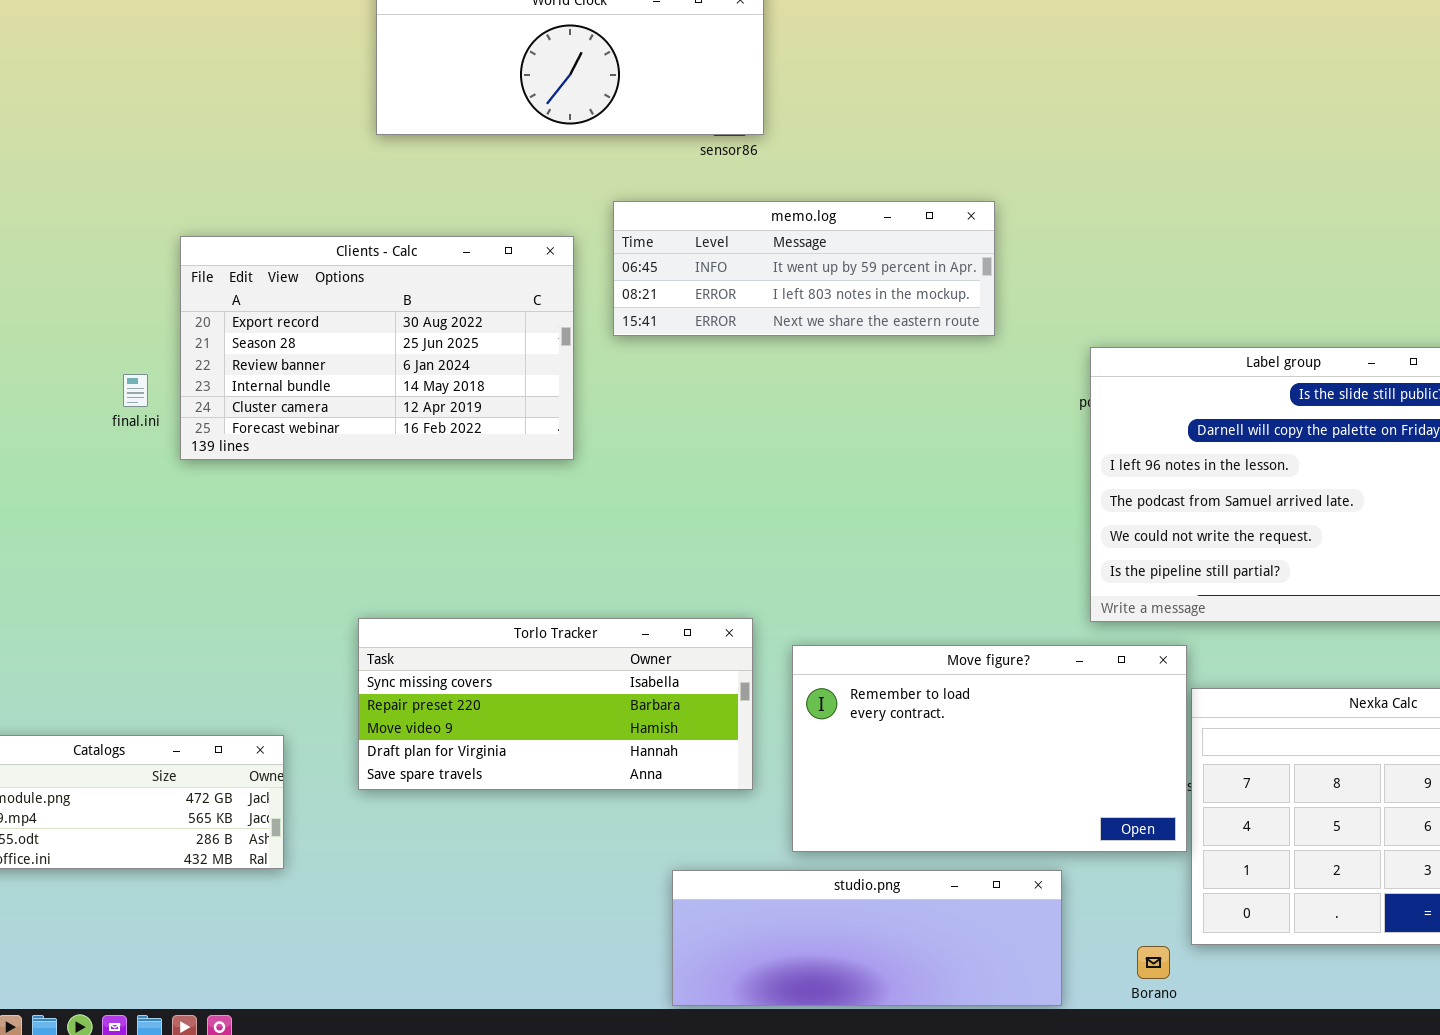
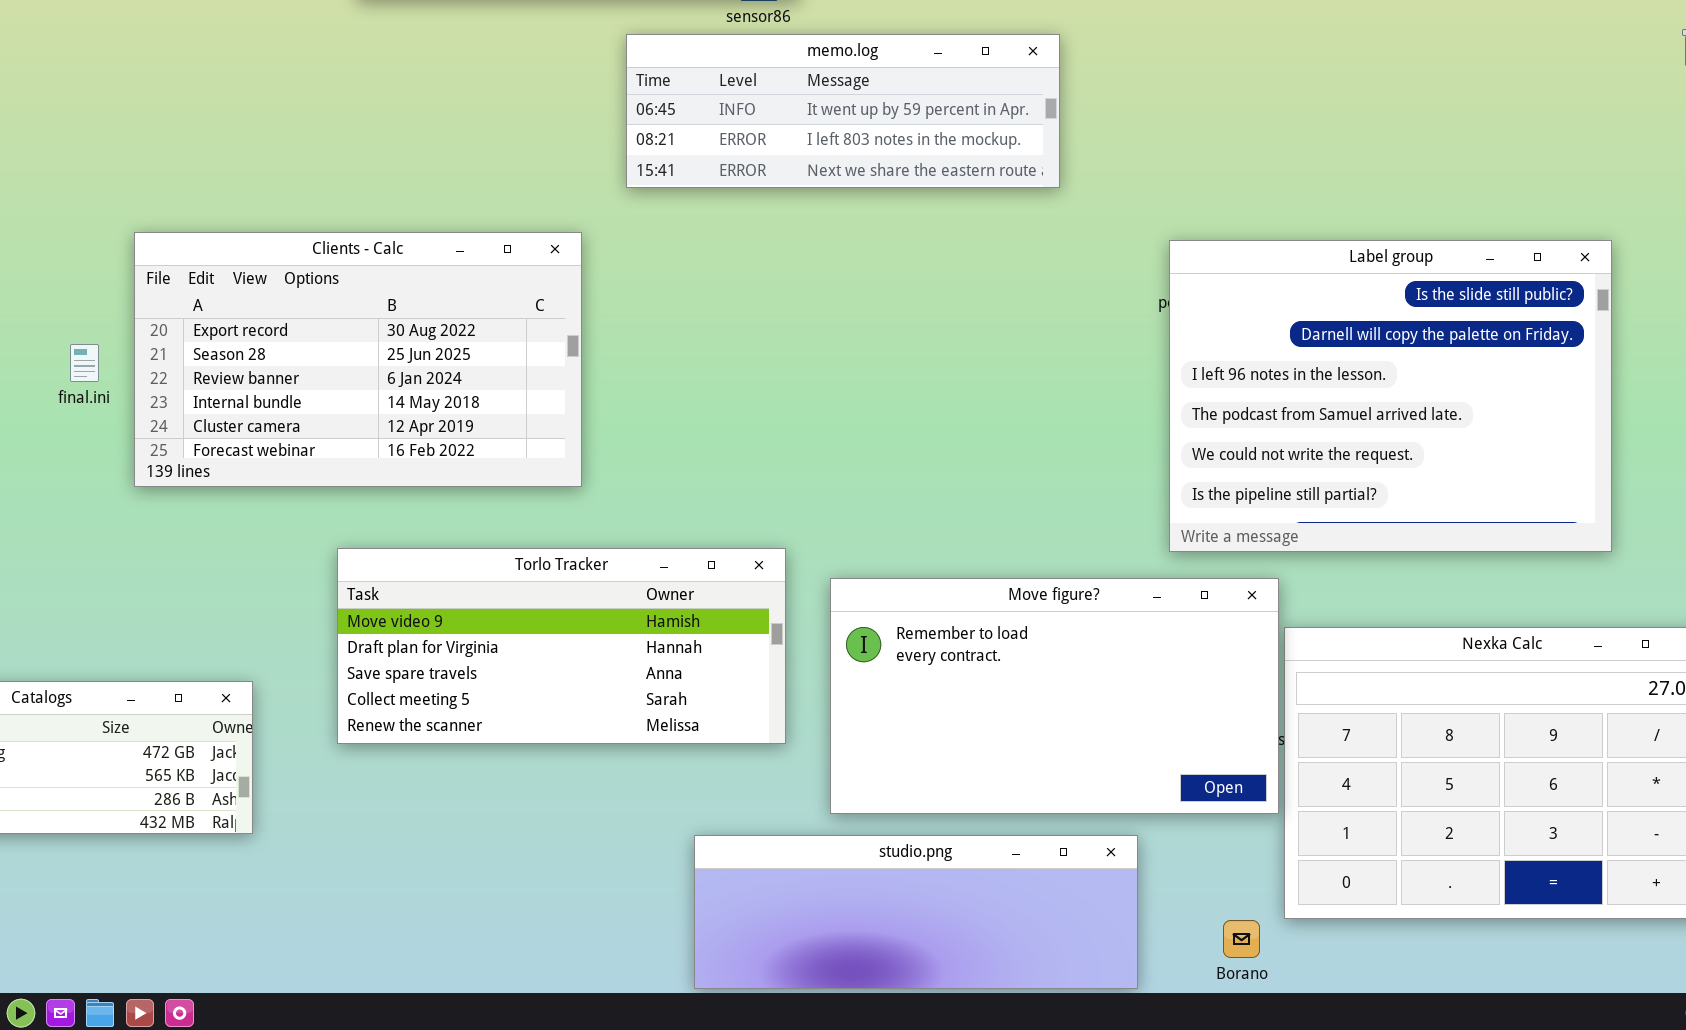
memo.log: [613,201,995,336] -> [626,34,1060,188], moved
Clients - Calc: [180,236,574,460] -> [134,232,582,487], moved
final.ini: [123,374,148,407] -> [70,344,99,382], moved
Torlo Tracker: [358,618,753,790] -> [337,548,786,744], scrolled down 2 rows

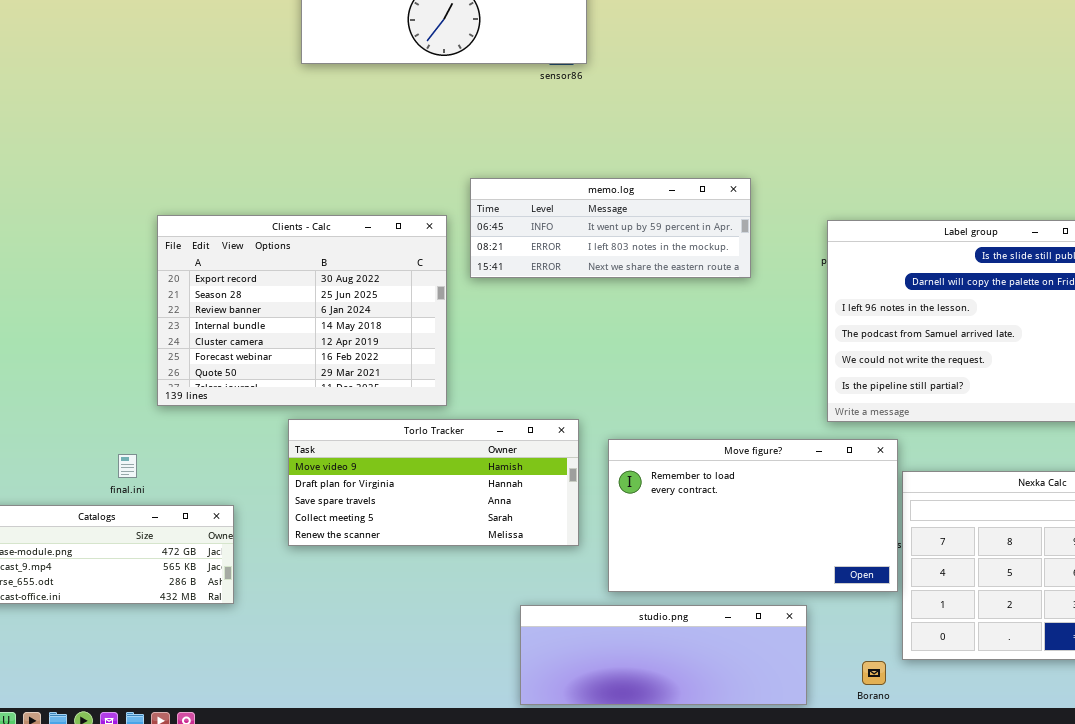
memo.log: [626,34,1060,188] -> [470,178,751,278], moved
Clients - Calc: [134,232,582,487] -> [157,215,447,406], resized
final.ini: [70,344,99,382] -> [118,454,137,478], moved

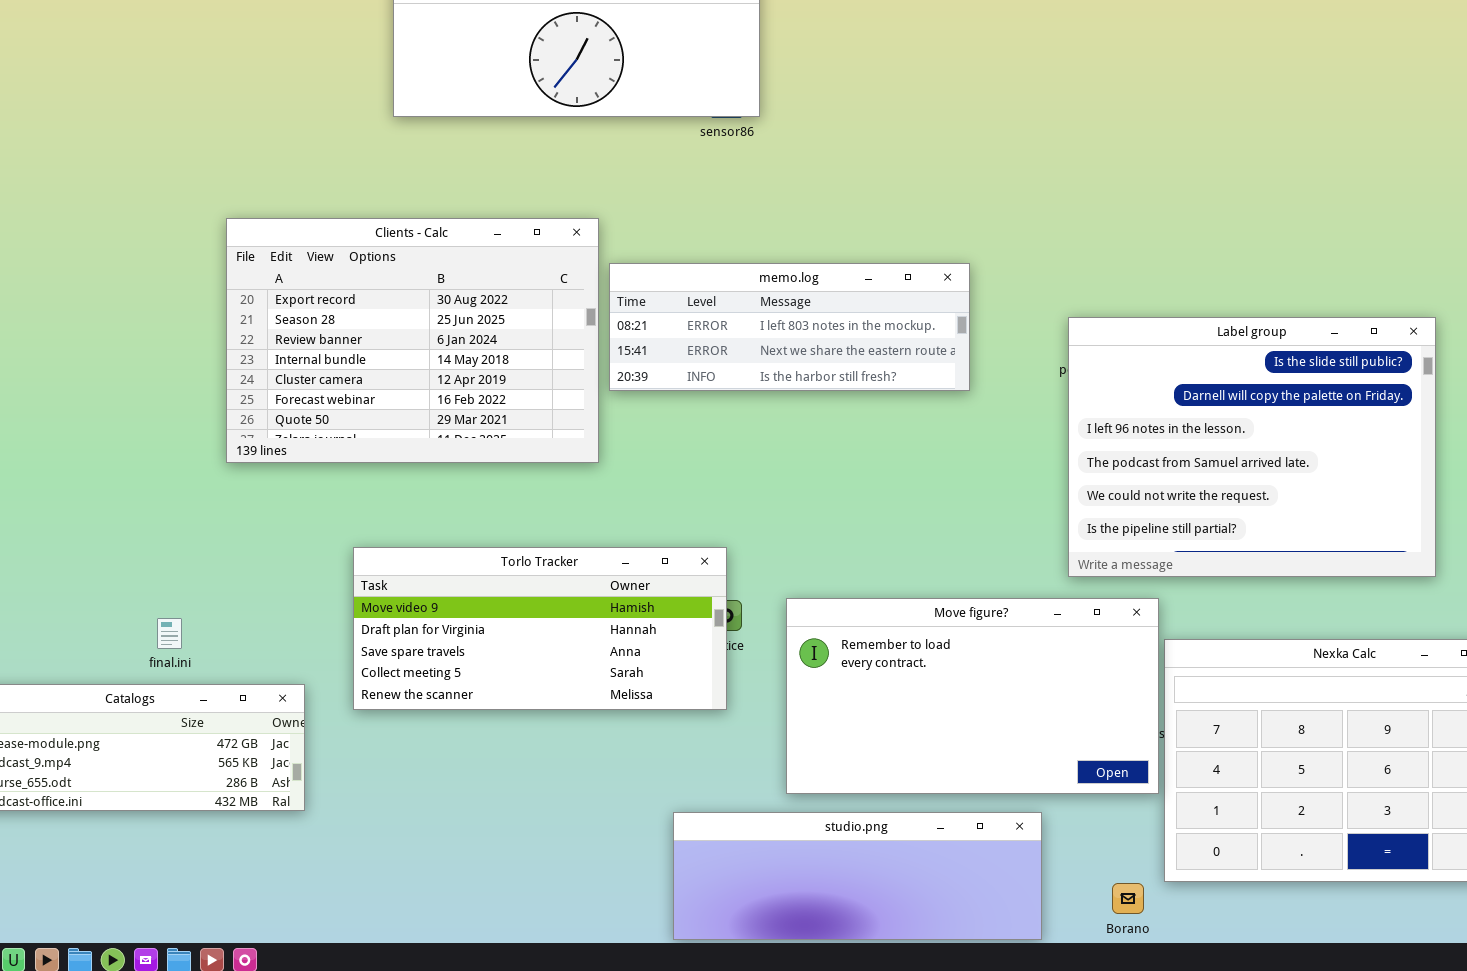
memo.log: [470,178,751,278] -> [609,263,970,391], scrolled down 1 row
Clients - Calc: [157,215,447,406] -> [226,218,599,463], moved
Torlo Tracker: [288,419,579,546] -> [353,547,727,710], moved

